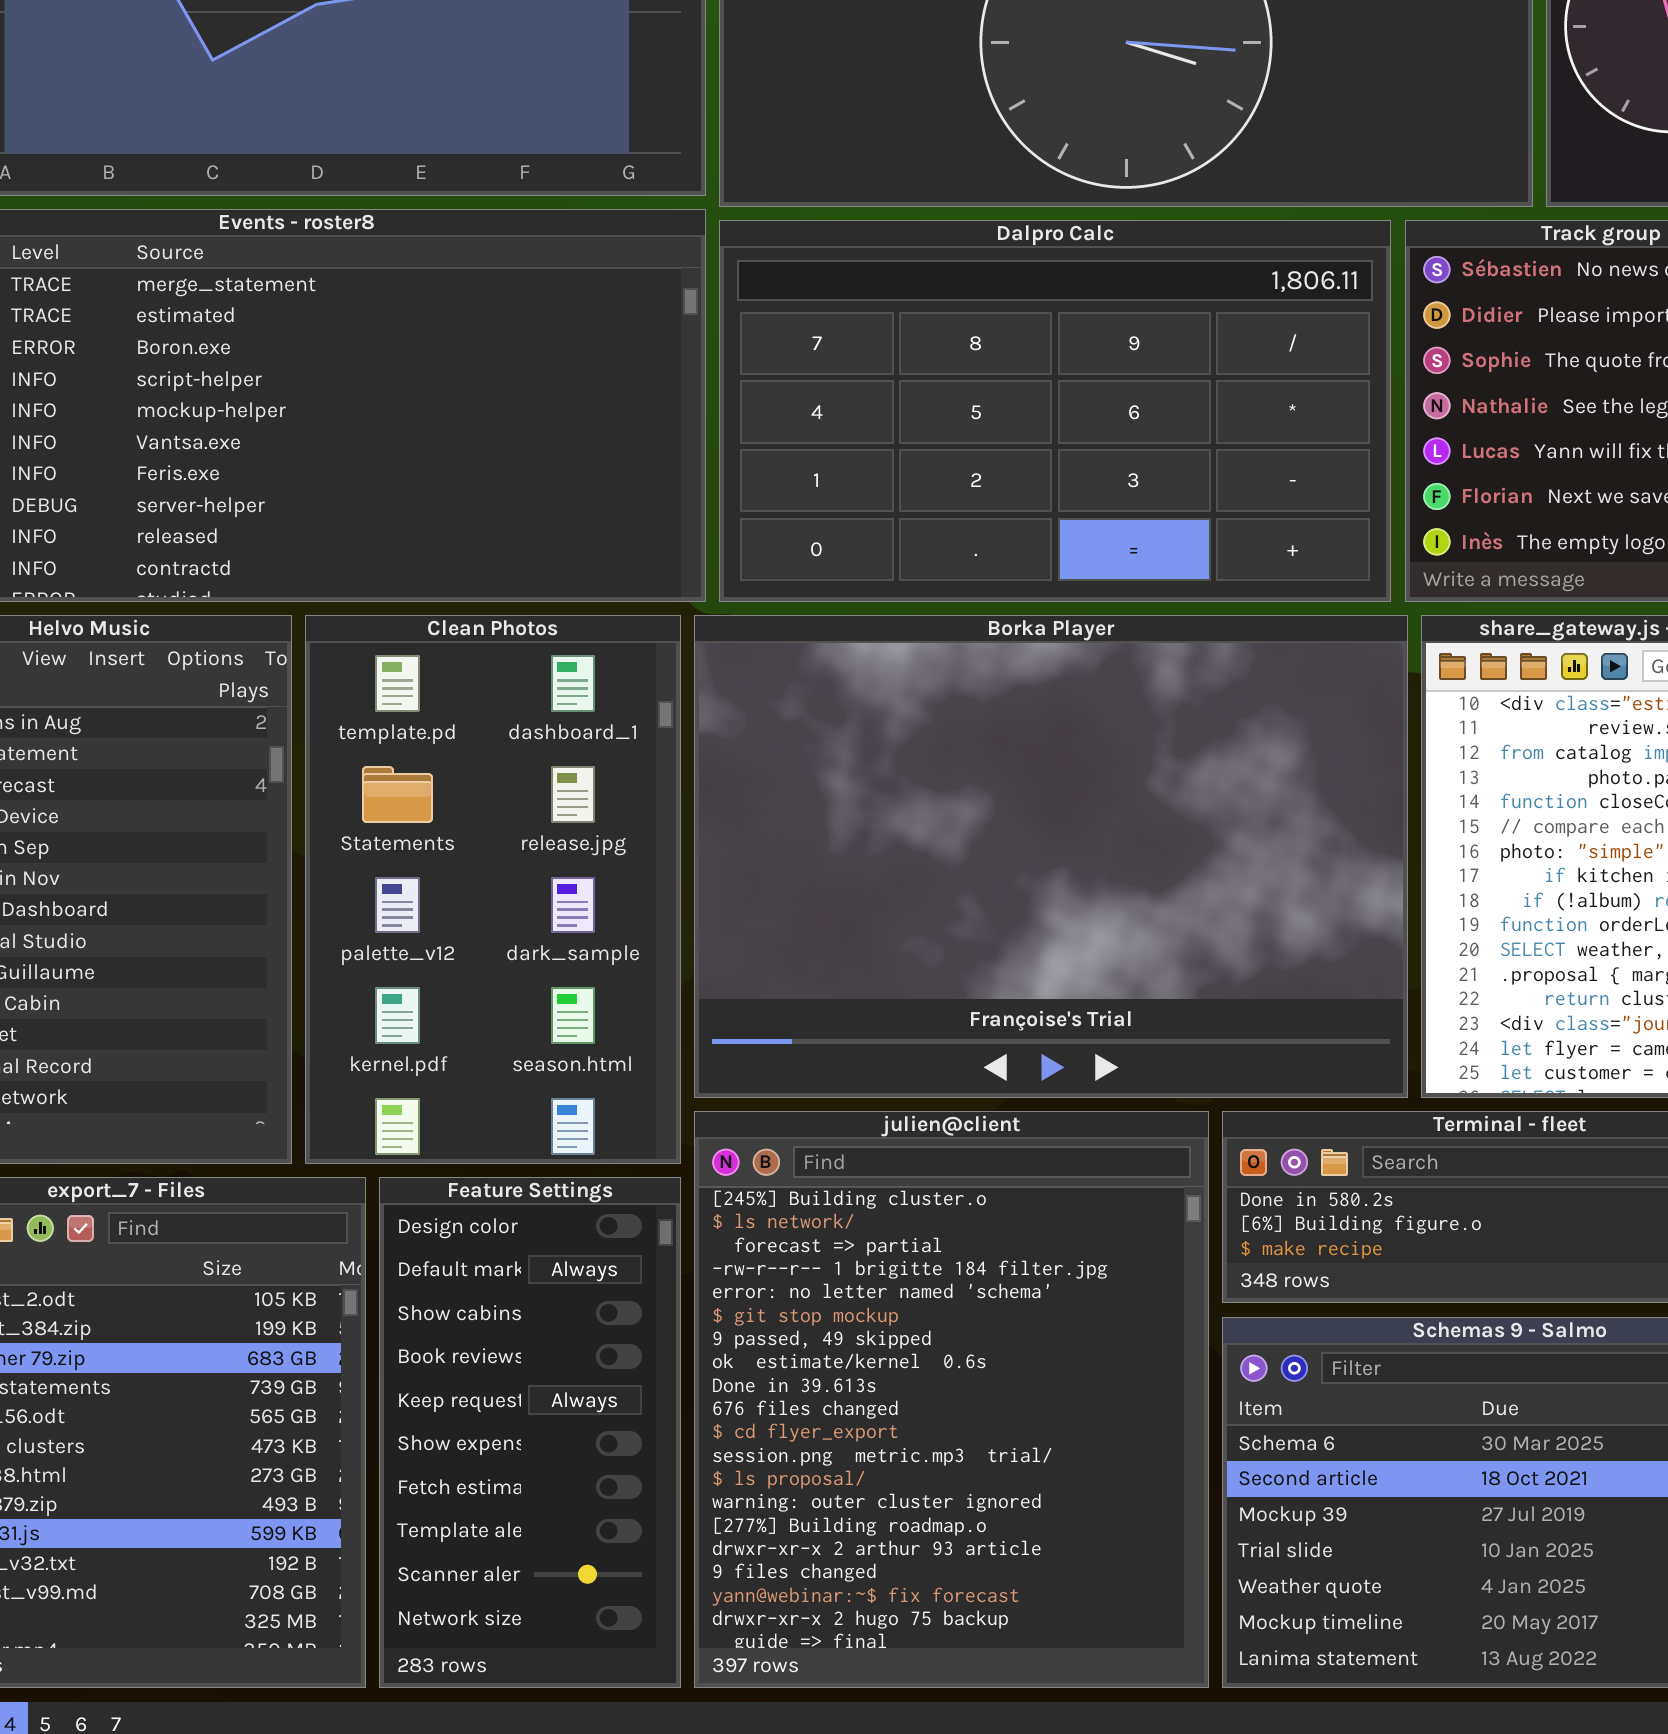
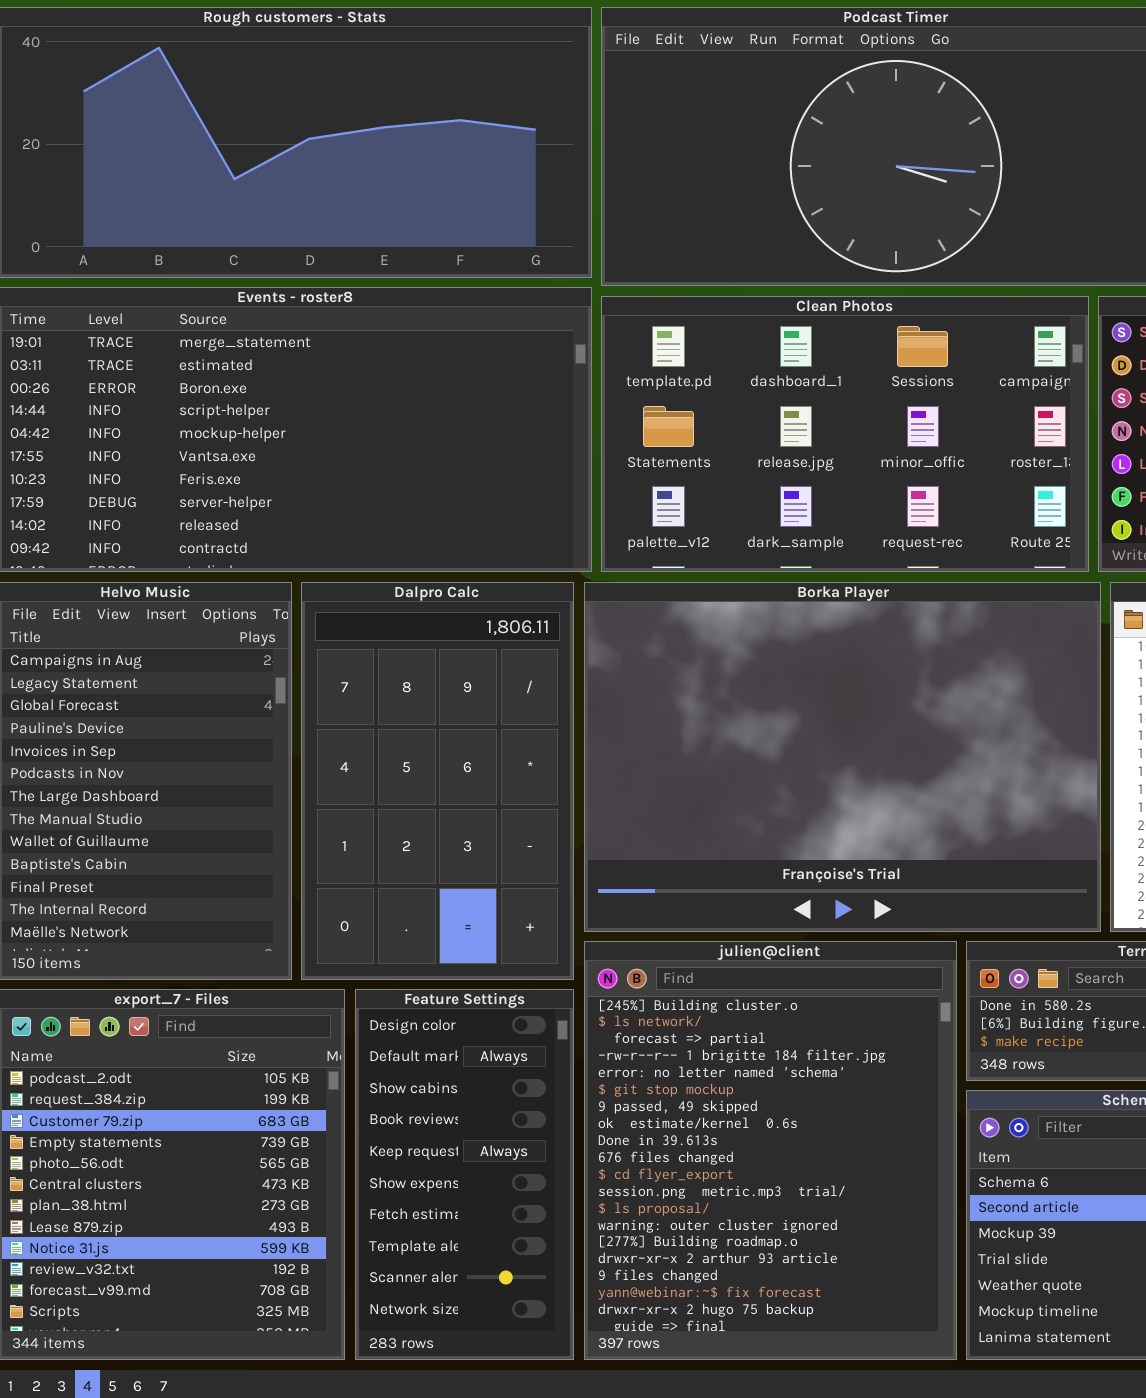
Dalpro Calc: [719,220,1391,602] -> [301,582,574,980], moved, resized
Clean Photos: [305,615,681,1164] -> [601,296,1089,572], moved, resized

